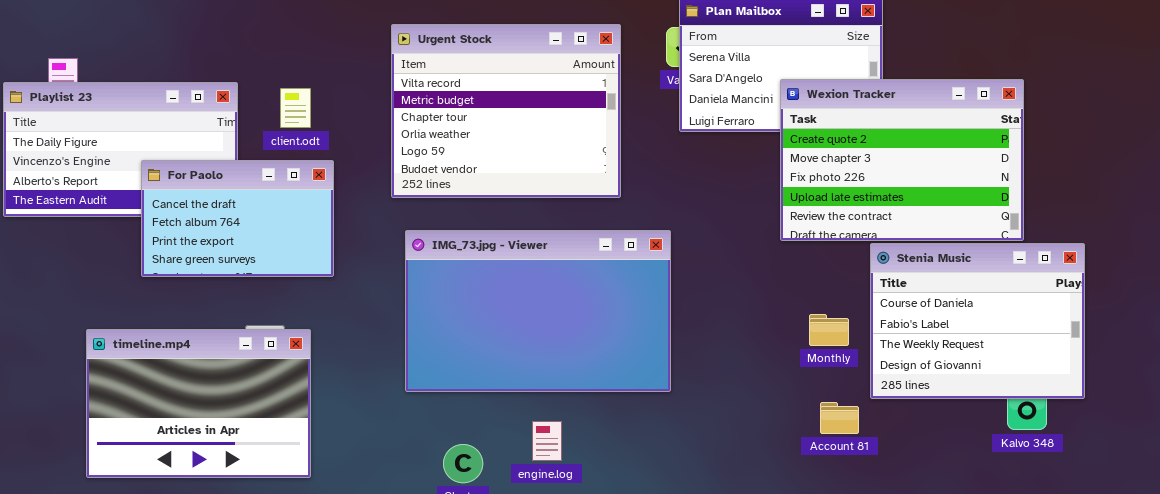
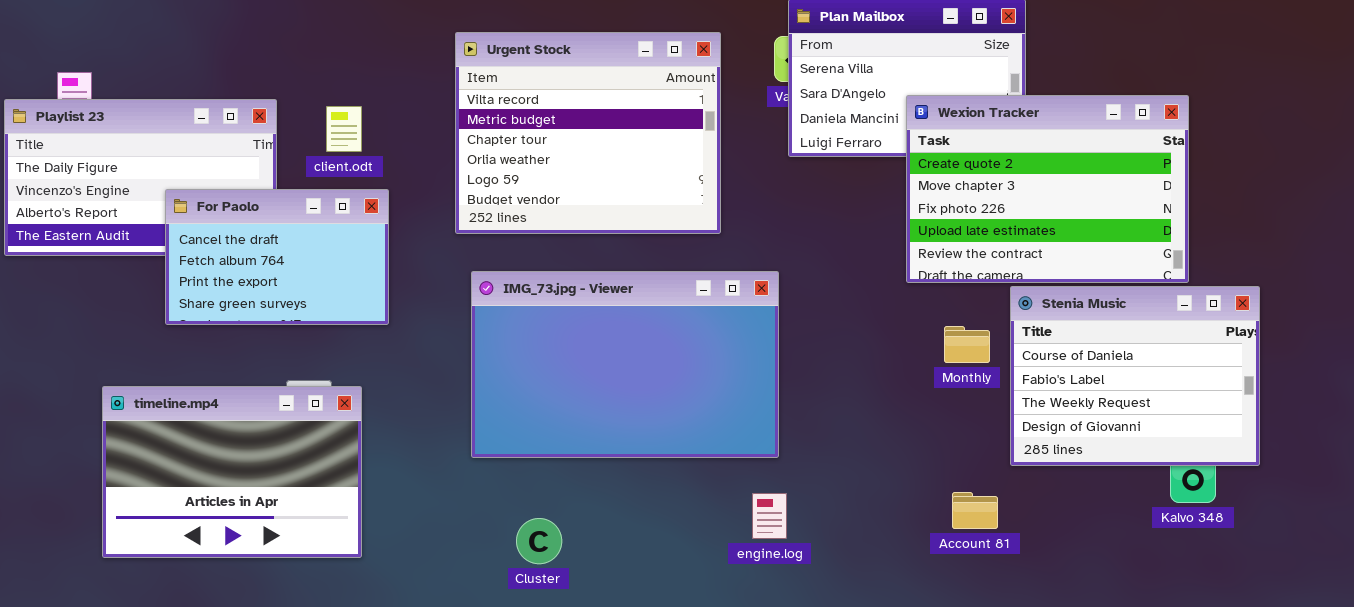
Monthly: [809,314,849,346] -> [944,326,990,363], moved
Account 81: [820,402,859,434] -> [952,492,998,529], moved
engine.log: [532,421,562,461] -> [752,493,787,539], moved

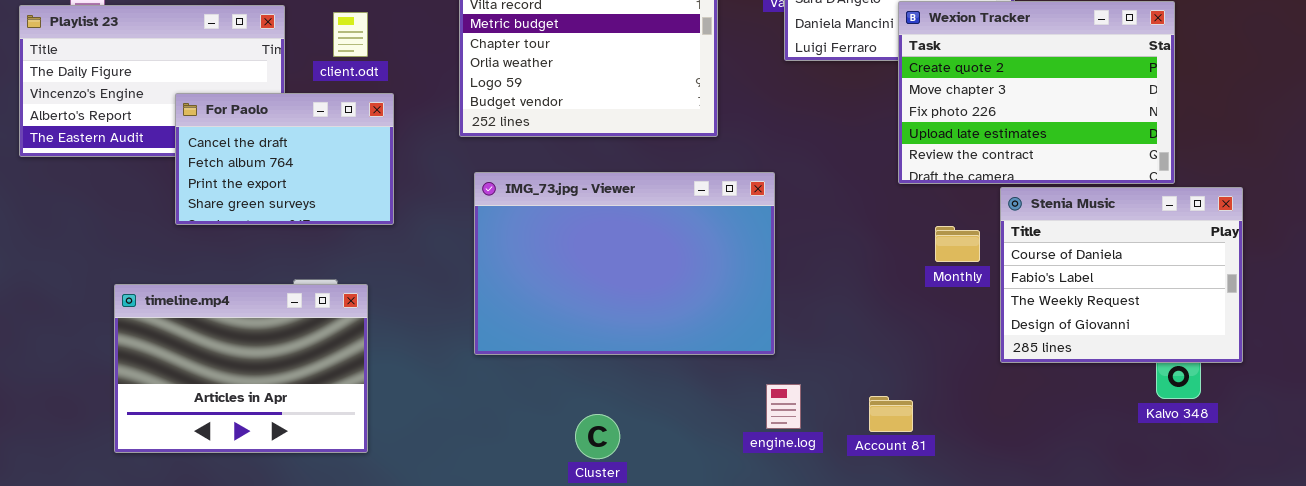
Account 81: [952,492,998,529] -> [869,396,913,432], moved
engine.log: [752,493,787,539] -> [766,384,801,429], moved
Cluster: [516,518,562,564] -> [575,414,620,459], moved

